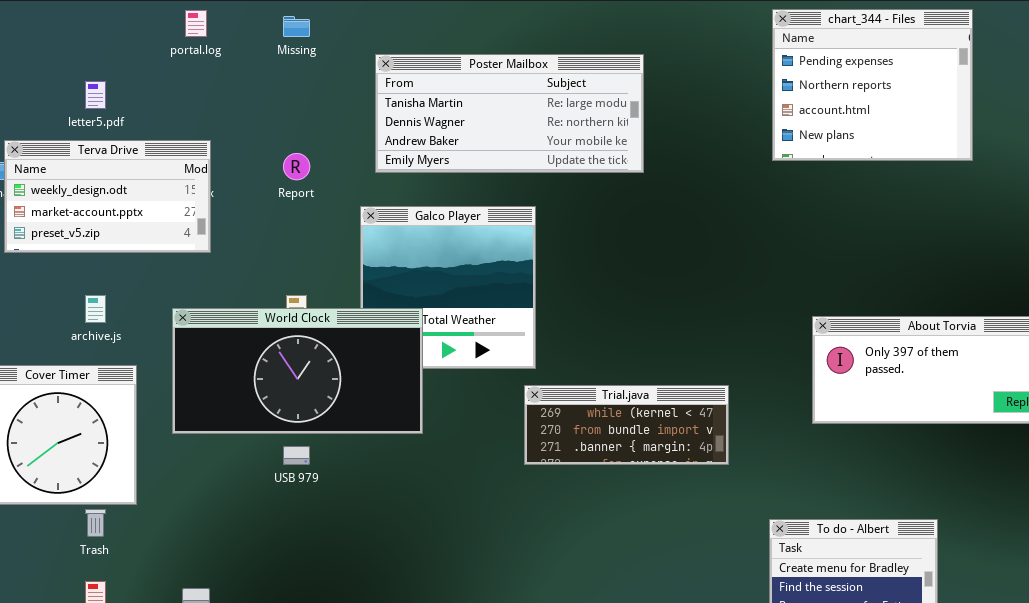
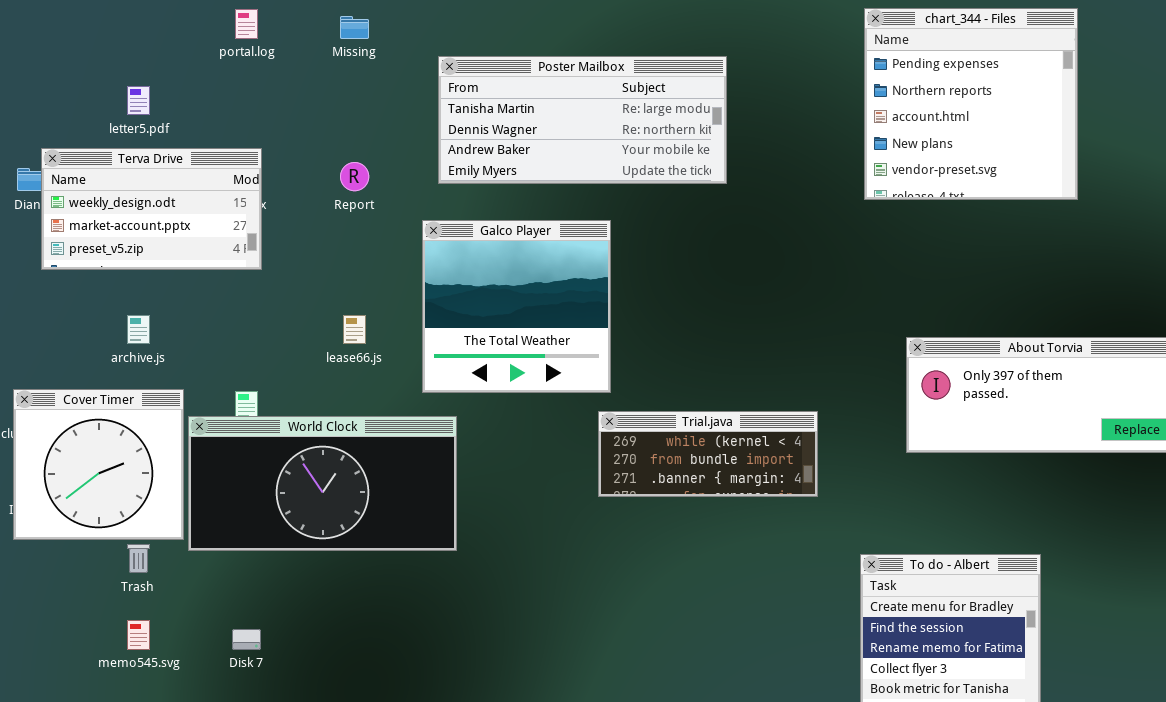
chart_344 - Files: [772,9,973,161] -> [864,8,1078,200], resized
World Clock: [172,308,423,434] -> [188,416,457,551], moved

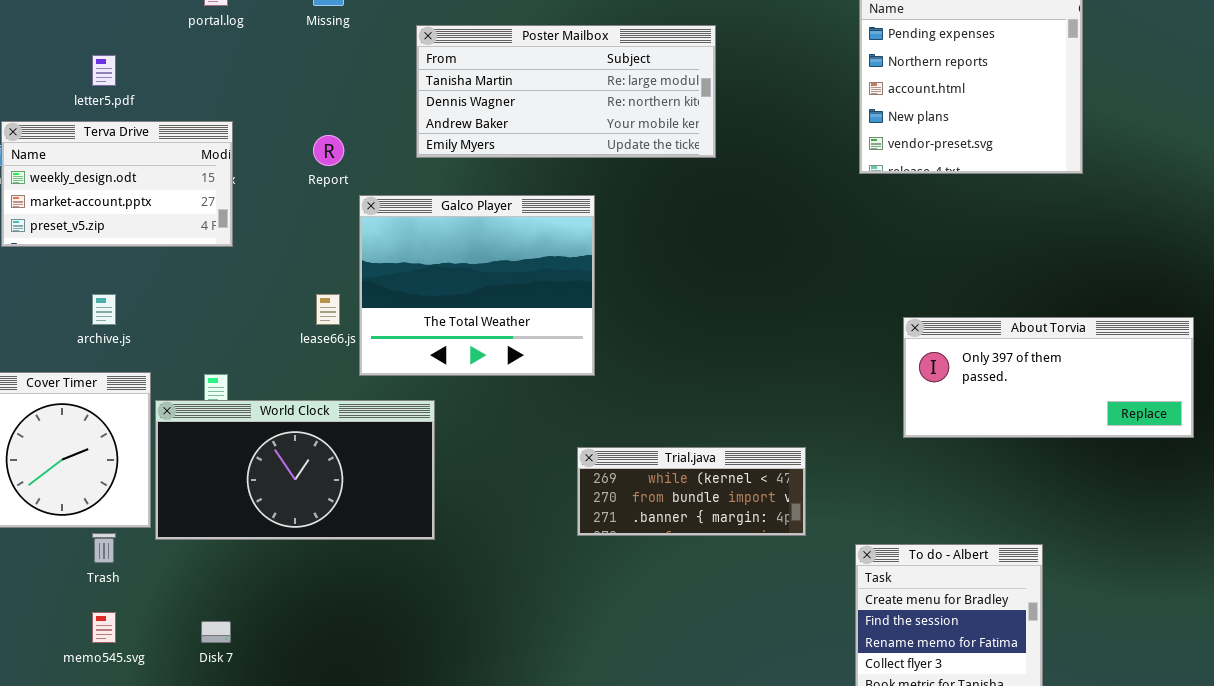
Galco Player: [422,220,611,393] -> [359,195,595,376], resized
Trial.java: [598,411,818,497] -> [577,447,806,536], moved

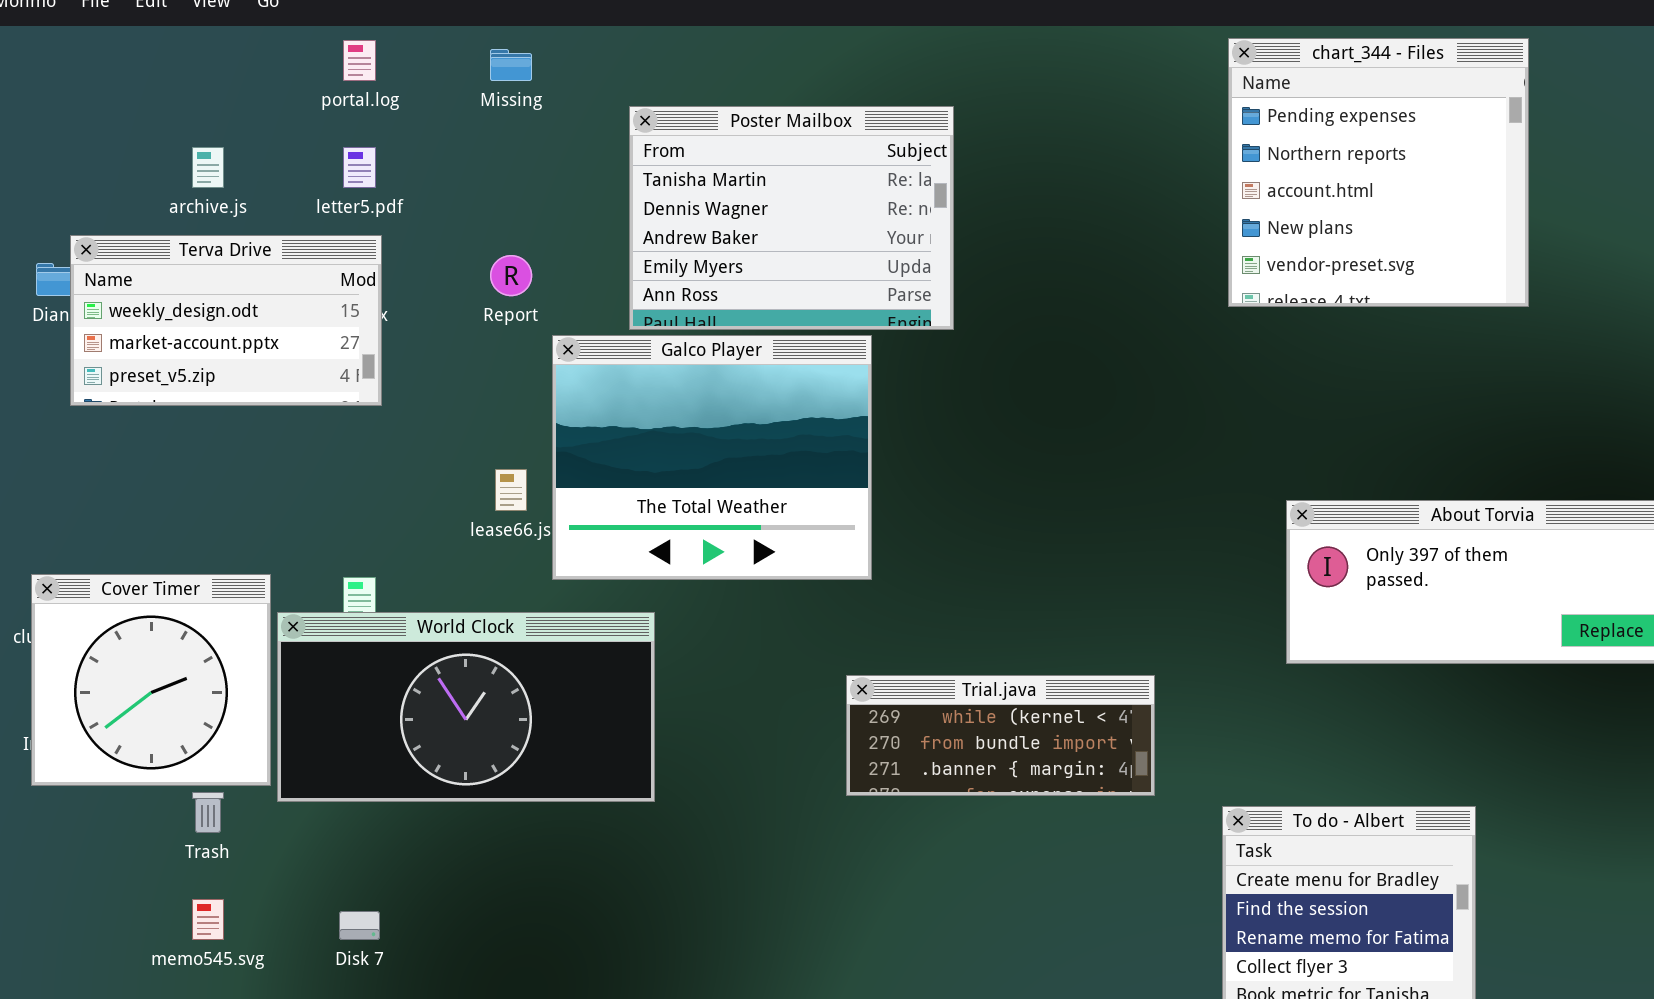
Poster Mailbox: [416,25,716,158] -> [629,106,954,330], resized
letter5.pdf: [92,55,116,86] -> [343,147,376,188], moved
archive.js: [92,294,116,325] -> [192,147,224,188], moved

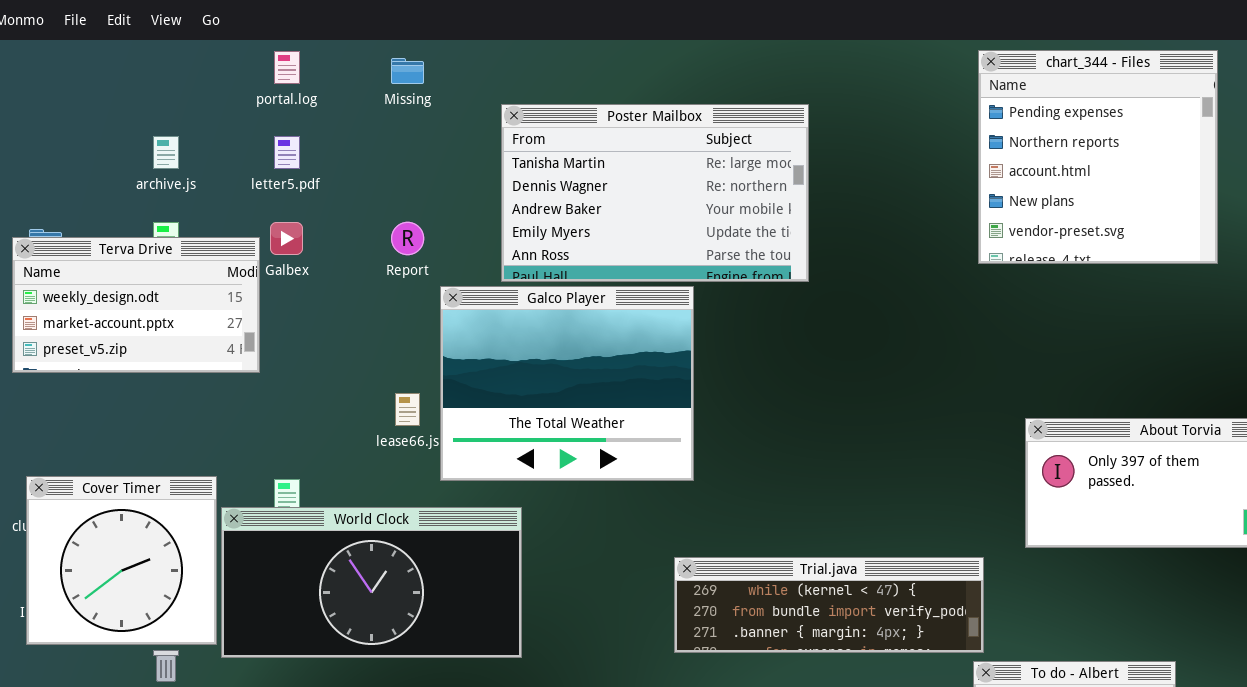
Poster Mailbox: [629,106,954,330] -> [501,104,809,282], resized
Terva Drive: [70,235,382,406] -> [12,237,260,373], moved
Trial.java: [846,675,1155,796] -> [674,557,984,653], resized

